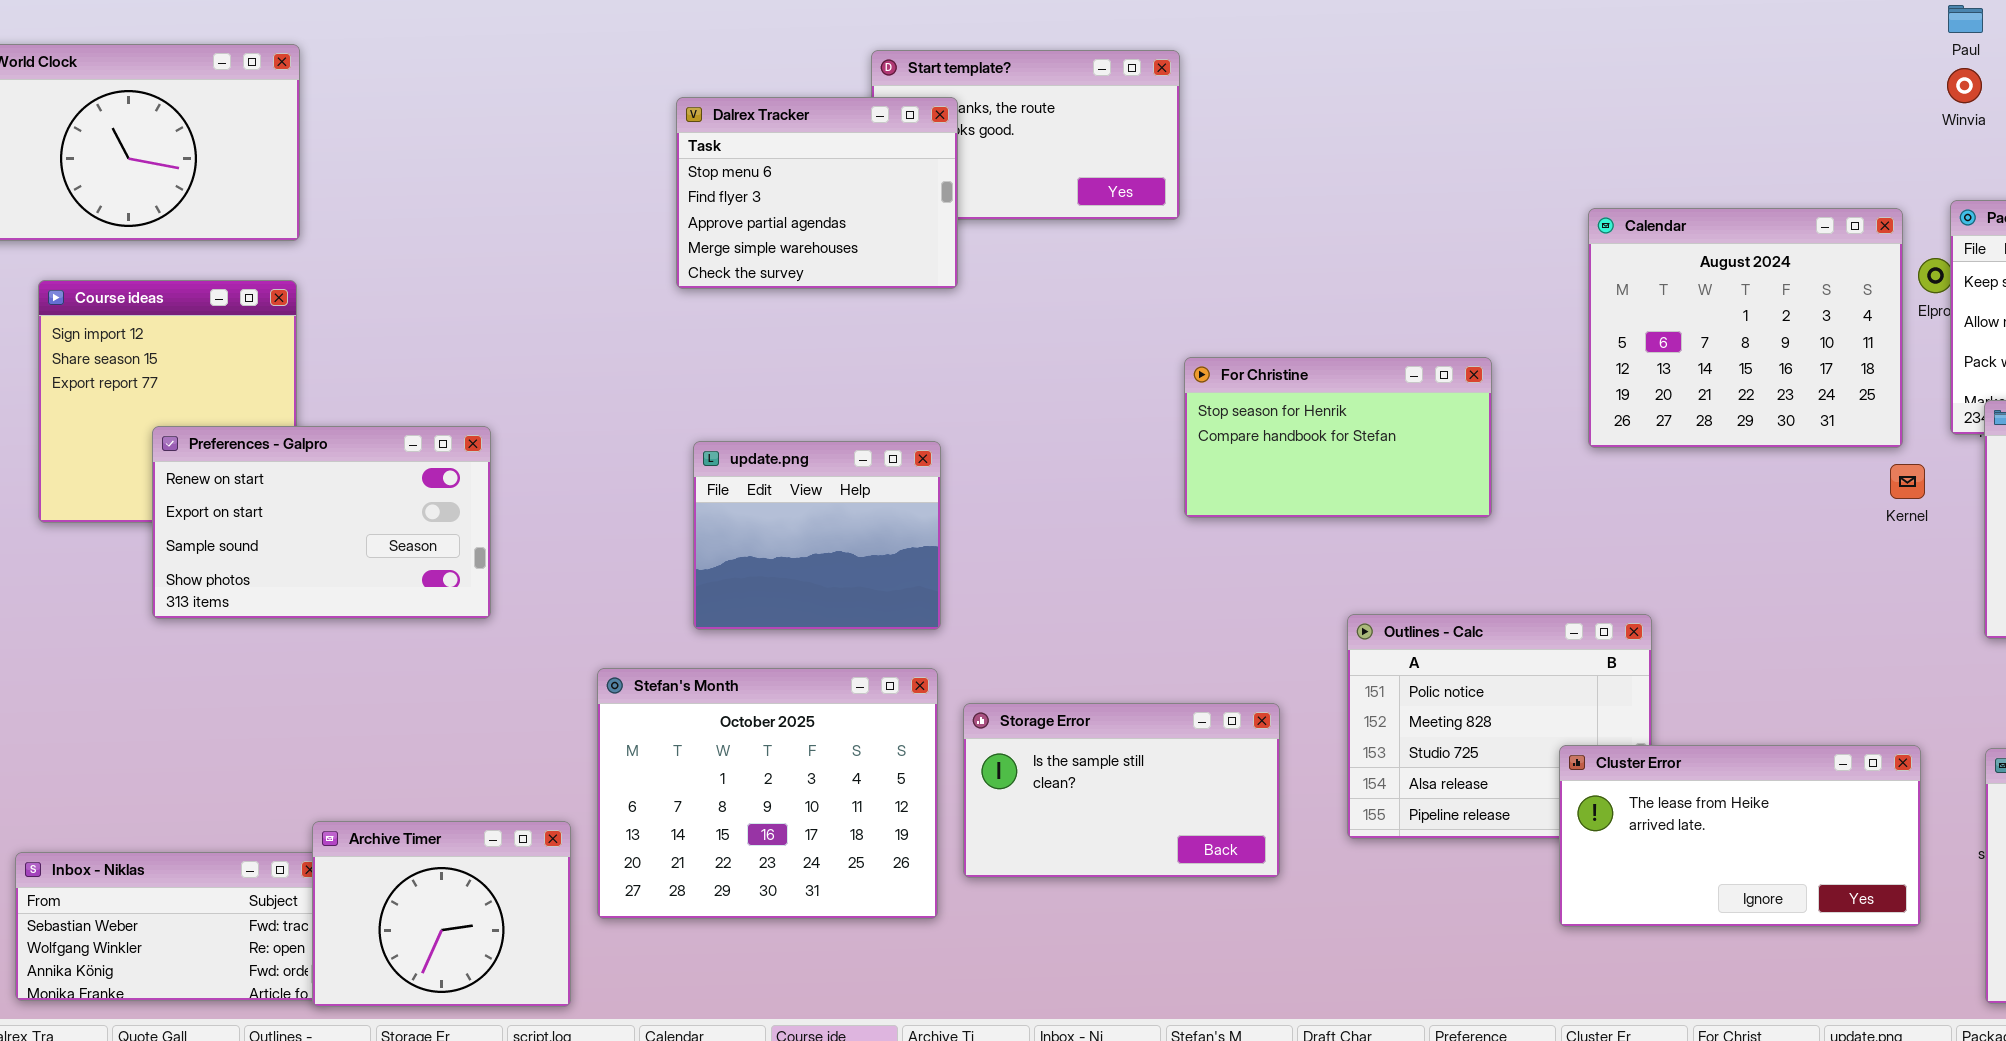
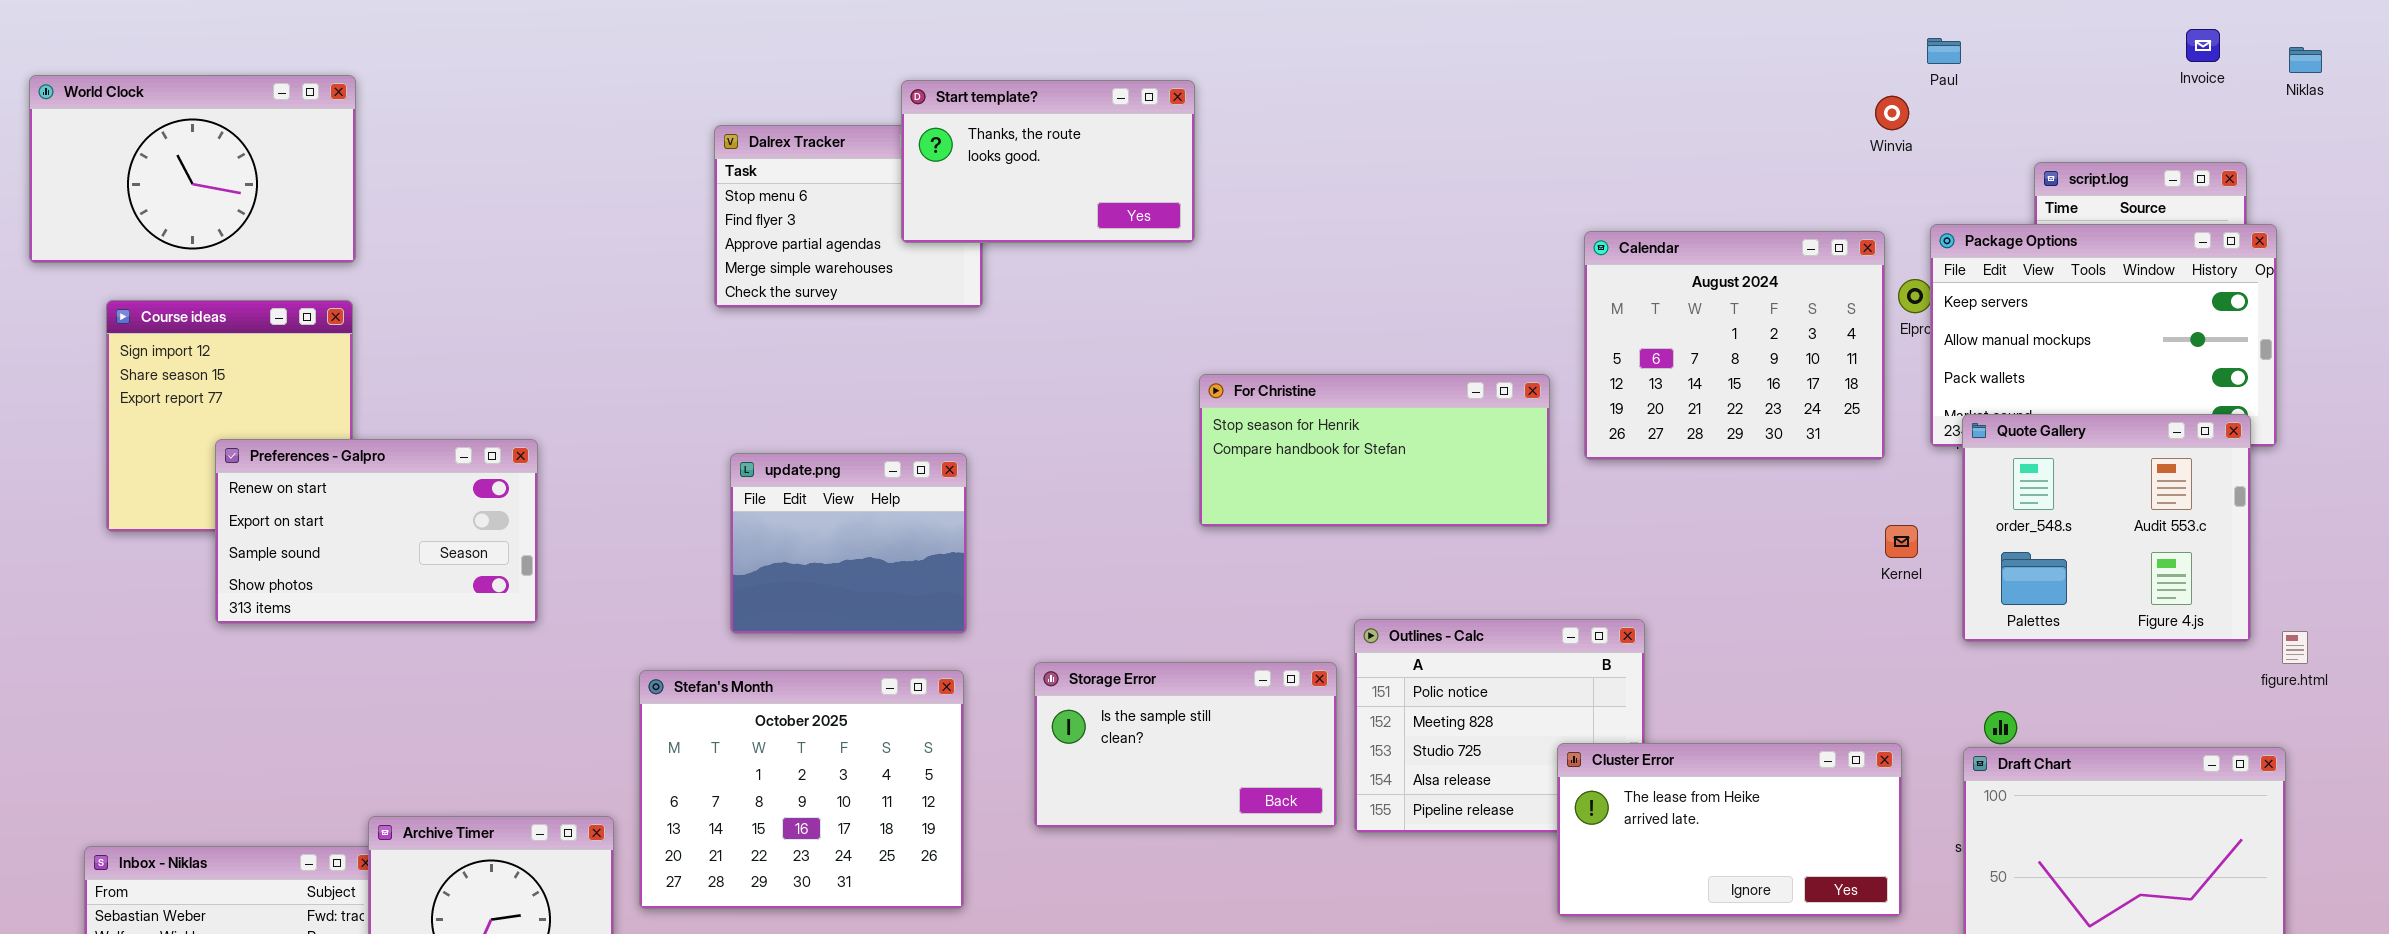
Start template?: [871,50,1180,220] -> [901,80,1195,243], raised
Winvia: [1947,68,1982,103] -> [1875,96,1909,130], moved
For Christine: [1184,357,1492,518] -> [1199,374,1550,527], resized
Kernel: [1890,464,1925,499] -> [1885,525,1918,558], moved
Storage Error: [963,703,1280,878] -> [1034,662,1337,828], moved

